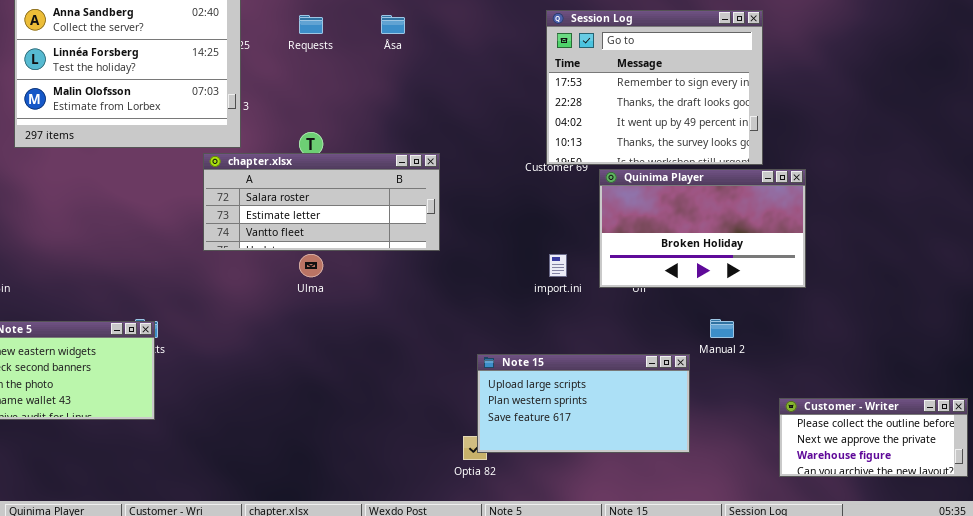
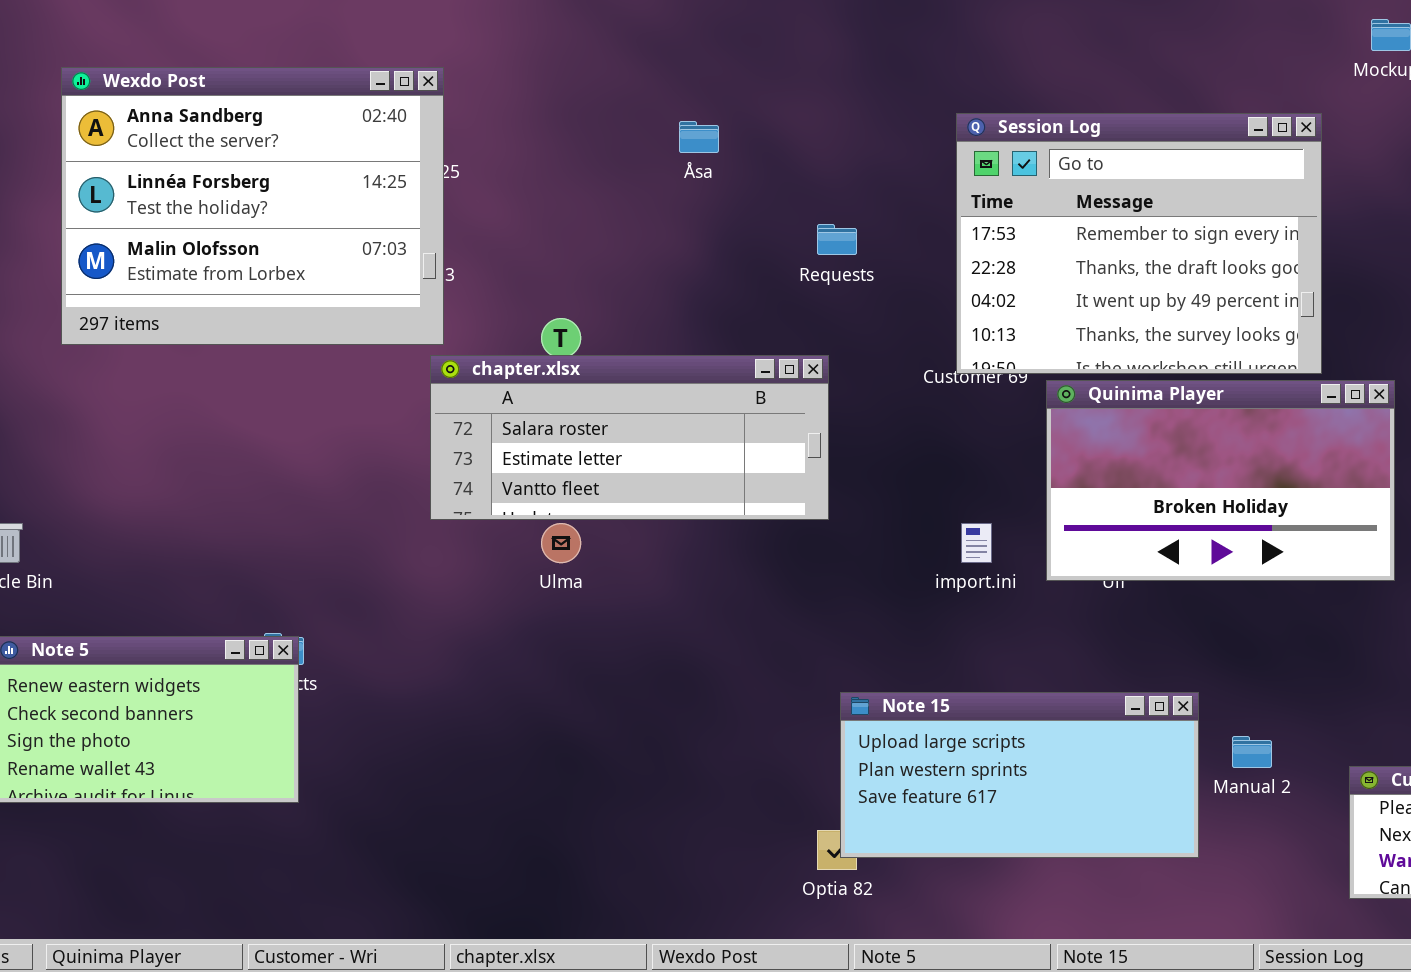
Requests: [299,15,323,34] -> [817,224,857,255], moved
chapter.xlsx: [203,153,440,251] -> [430,355,829,520], moved
Manual 2: [710,319,734,338] -> [1232,736,1272,768], moved

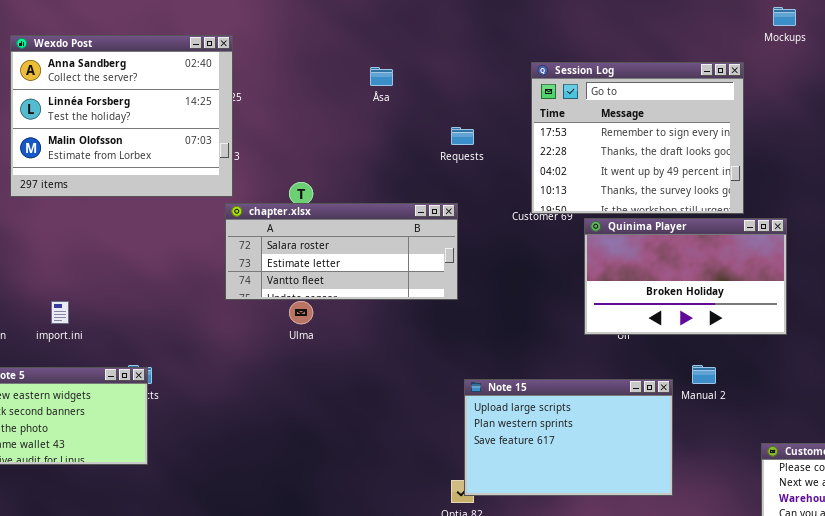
import.ini: [961,523,992,563] -> [51,301,69,324], moved
Note 15: [840,692,1199,858] -> [464,379,673,496], resized
Manual 2: [1232,736,1272,768] -> [692,365,716,384], moved

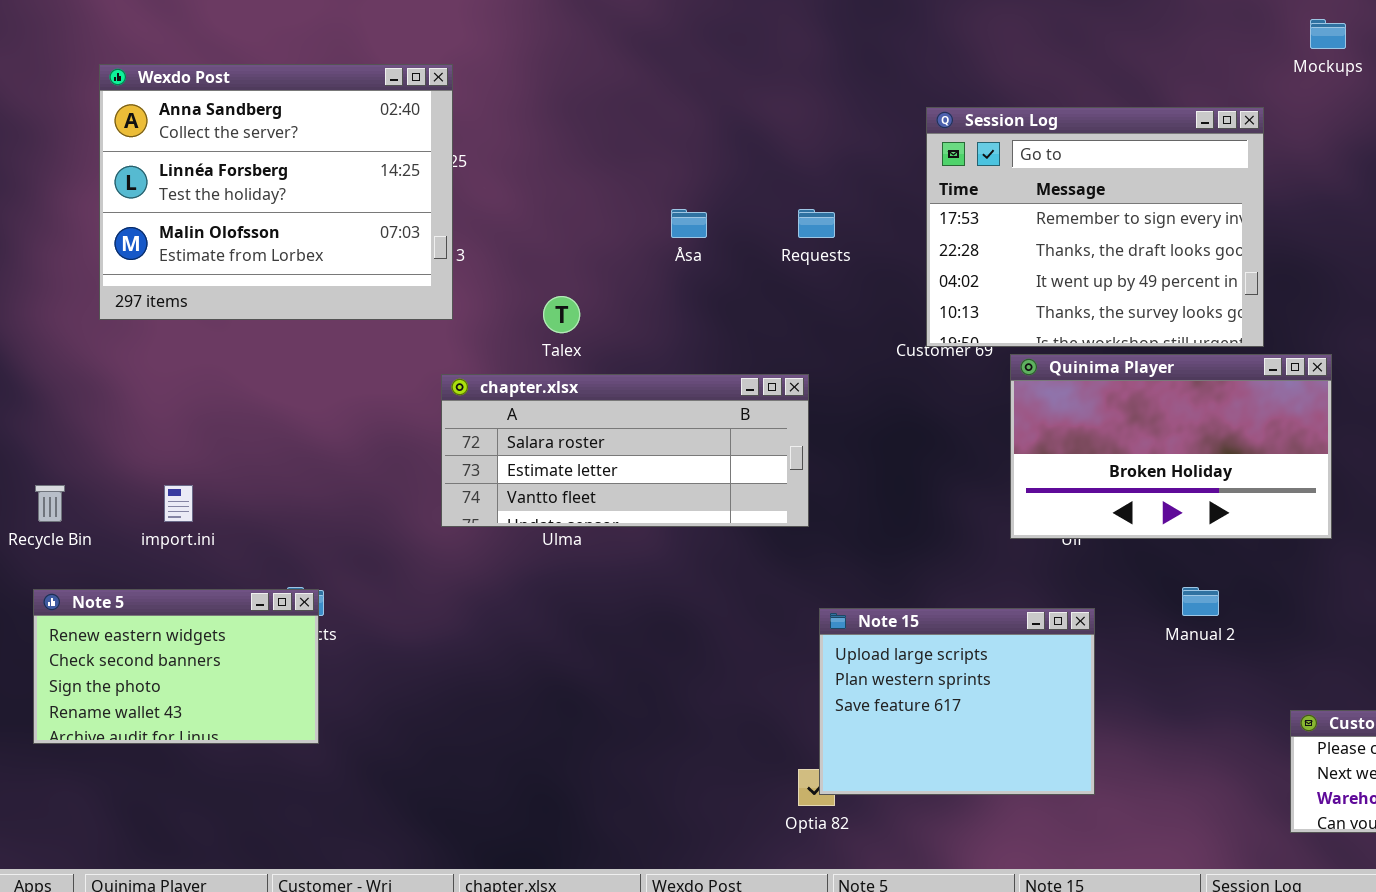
Åsa: [370,67,393,86] -> [671,209,707,238], moved
chapter.xlsx: [225,203,458,300] -> [441,374,809,527], moved
Note 15: [464,379,673,496] -> [819,608,1095,795], resized

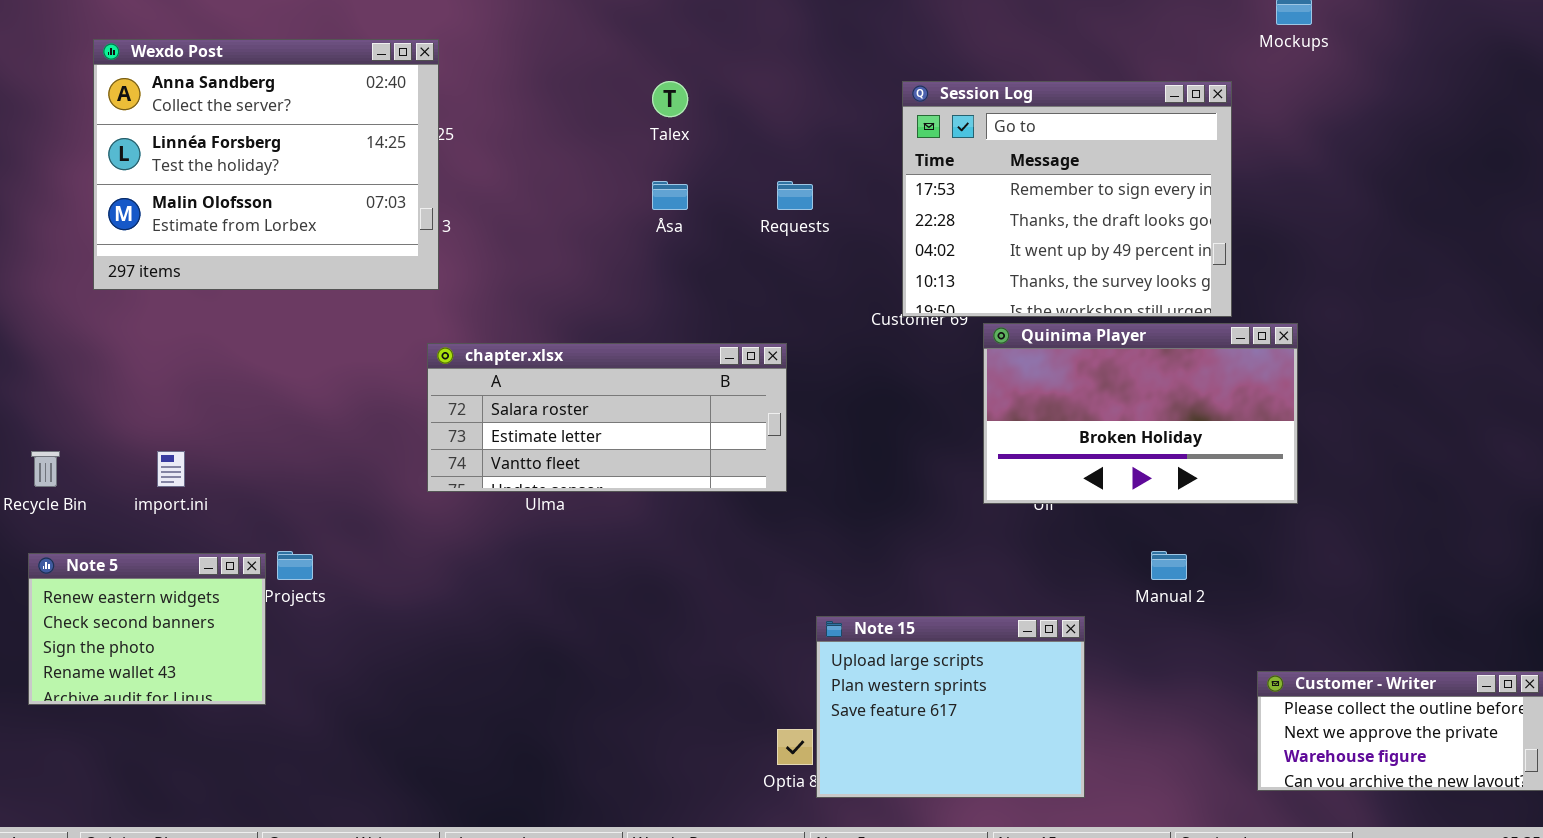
Talex: [543,296,580,333] -> [652,81,688,117], moved
Note 5: [33,589,319,744] -> [28,553,266,705], resized
Note 15: [819,608,1095,795] -> [816,616,1085,798], moved

